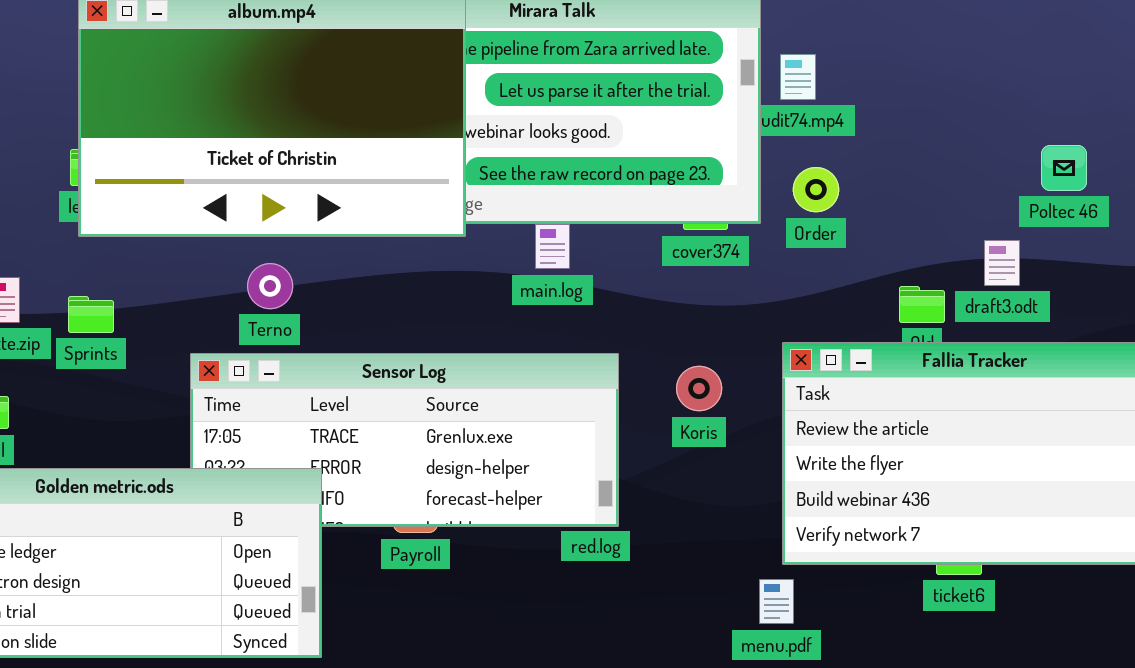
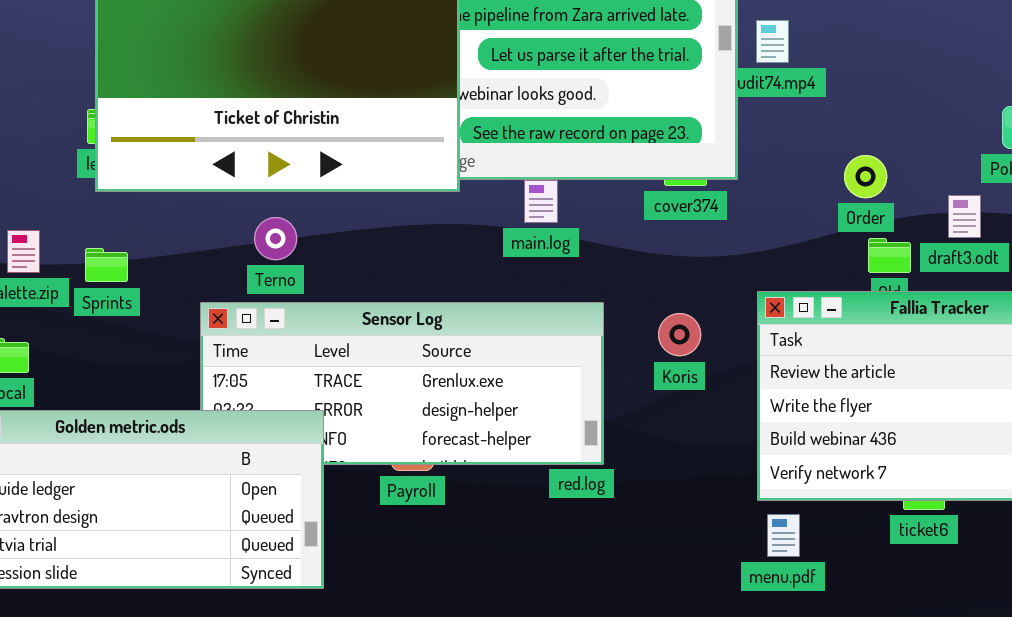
Order: [793,167,839,212] -> [844,155,887,198], moved
menu.pdf: [759,579,794,624] -> [767,514,800,557], moved

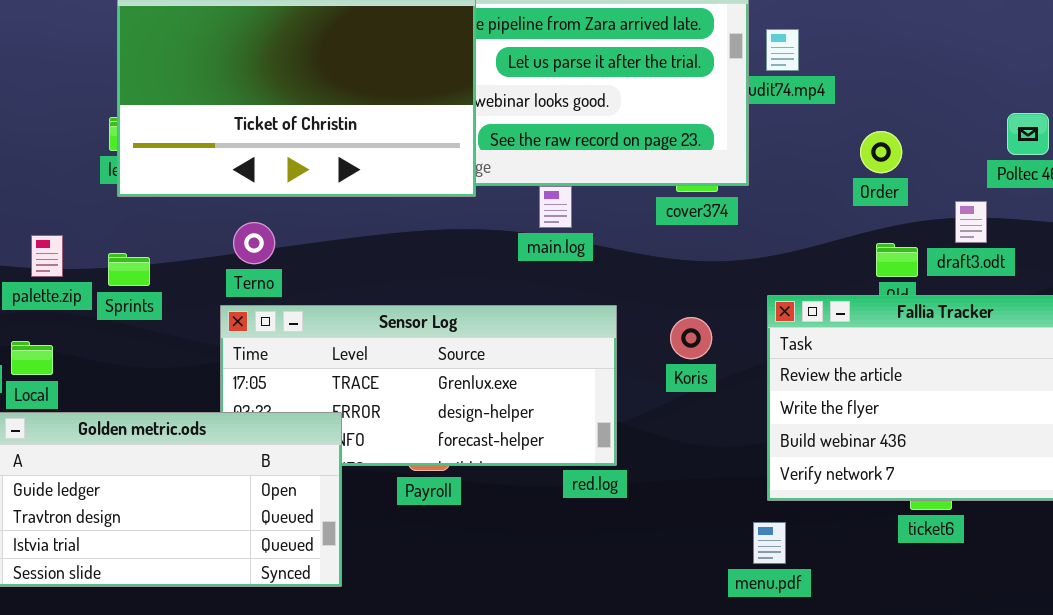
Order: [844,155,887,198] -> [860,131,902,173], moved
Terno: [254,217,297,260] -> [233,222,275,264], moved
menu.pdf: [767,514,800,557] -> [753,522,786,564], moved

